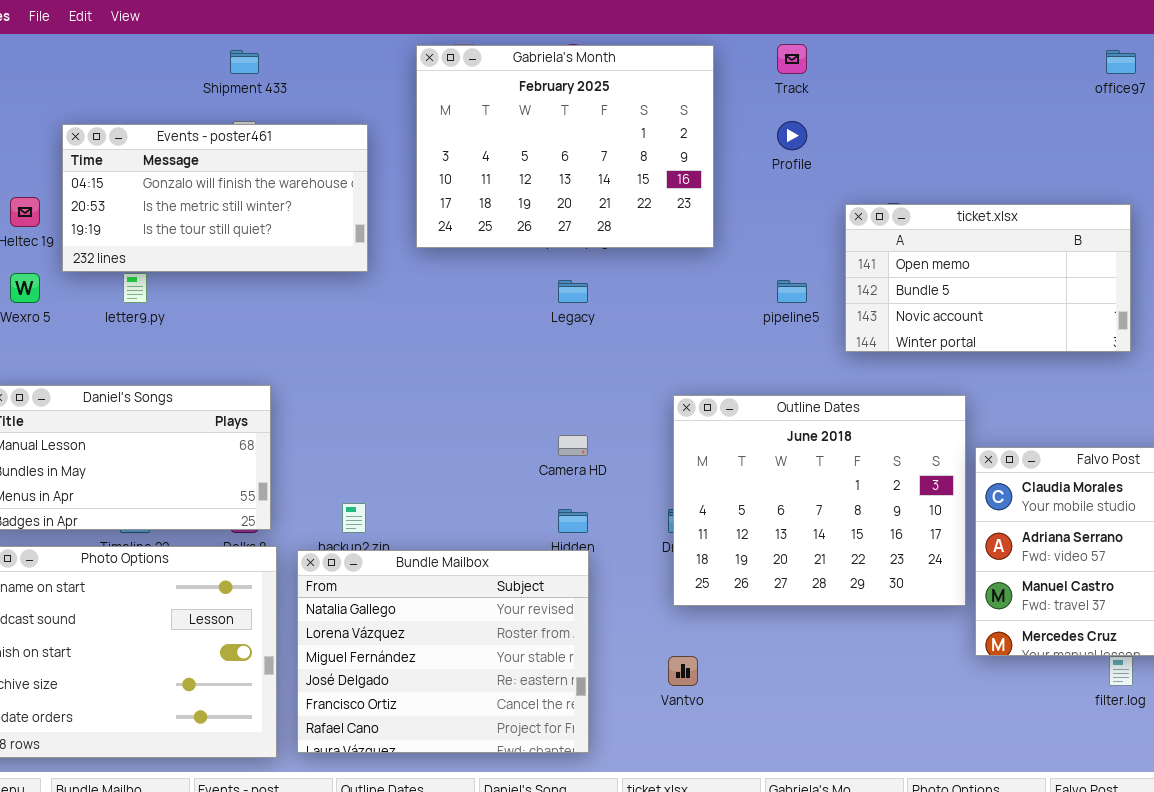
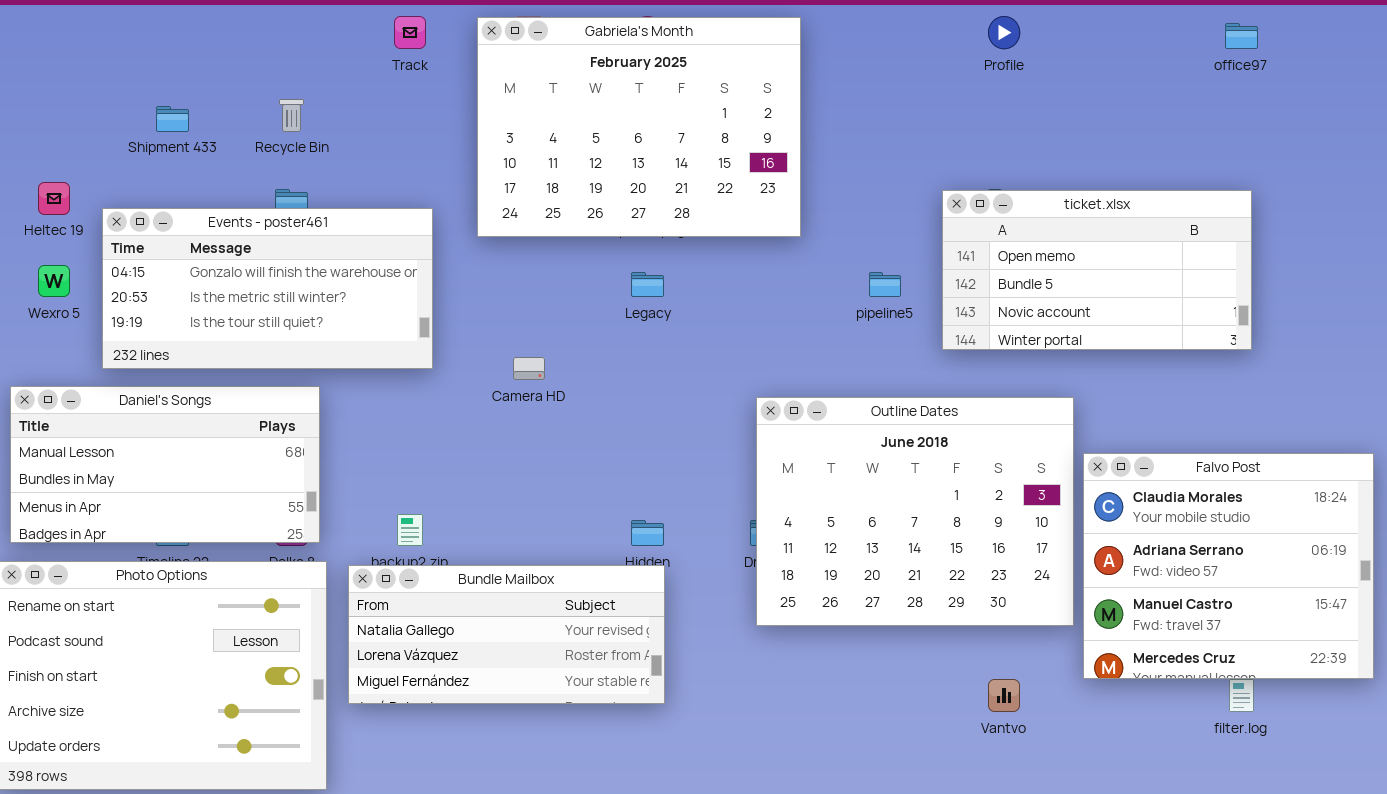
Track: [777,44,807,74] -> [394,16,426,49], moved
Shipment 433: [230,50,259,74] -> [156,106,189,132], moved
Profile: [777,121,807,150] -> [988,16,1020,49], moved
Events - poster461: [62,124,368,272] -> [102,208,433,369], moved
Camera HD: [558,435,588,456] -> [513,357,545,380], moved
Bundle Mailbox: [297,550,589,753] -> [348,565,665,704], resized
Vantvo: [668,656,698,686] -> [988,679,1020,712], moved

